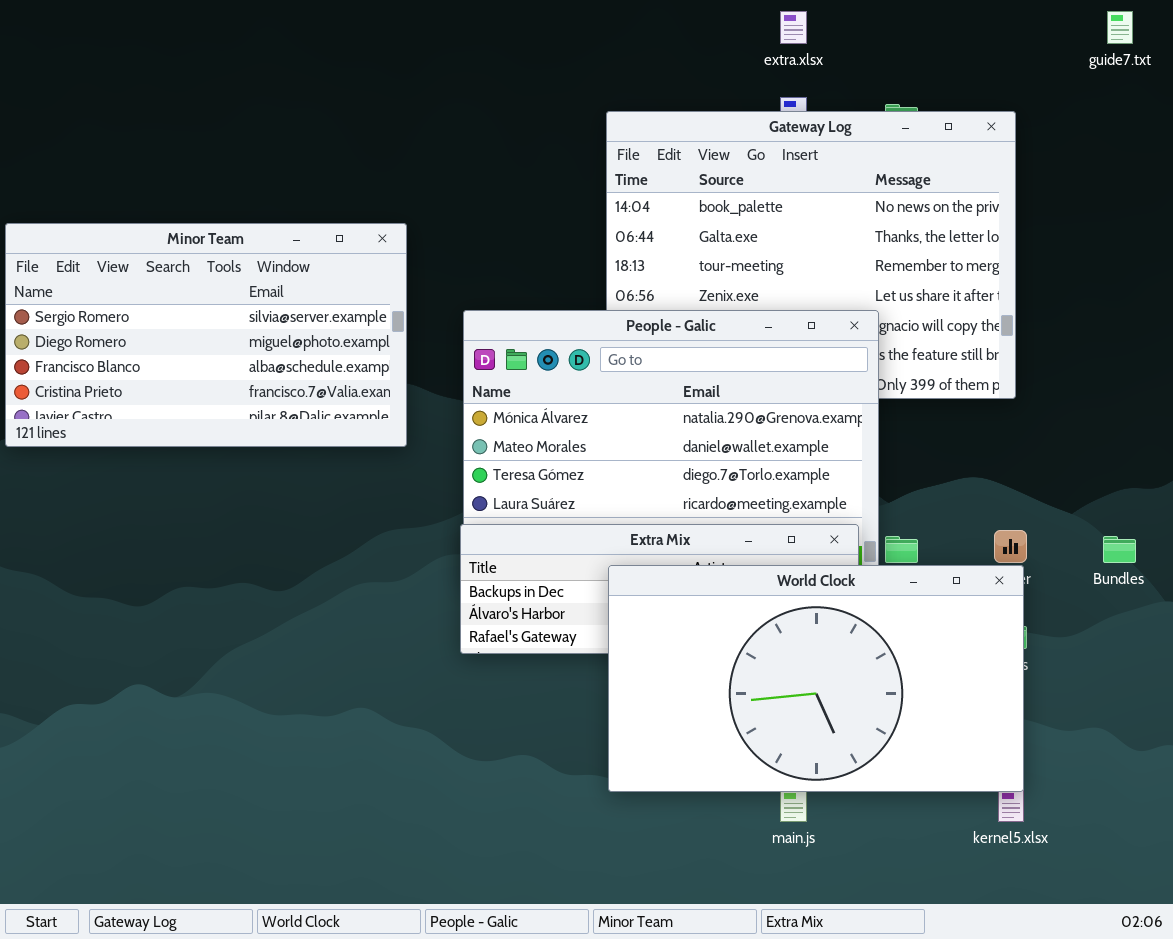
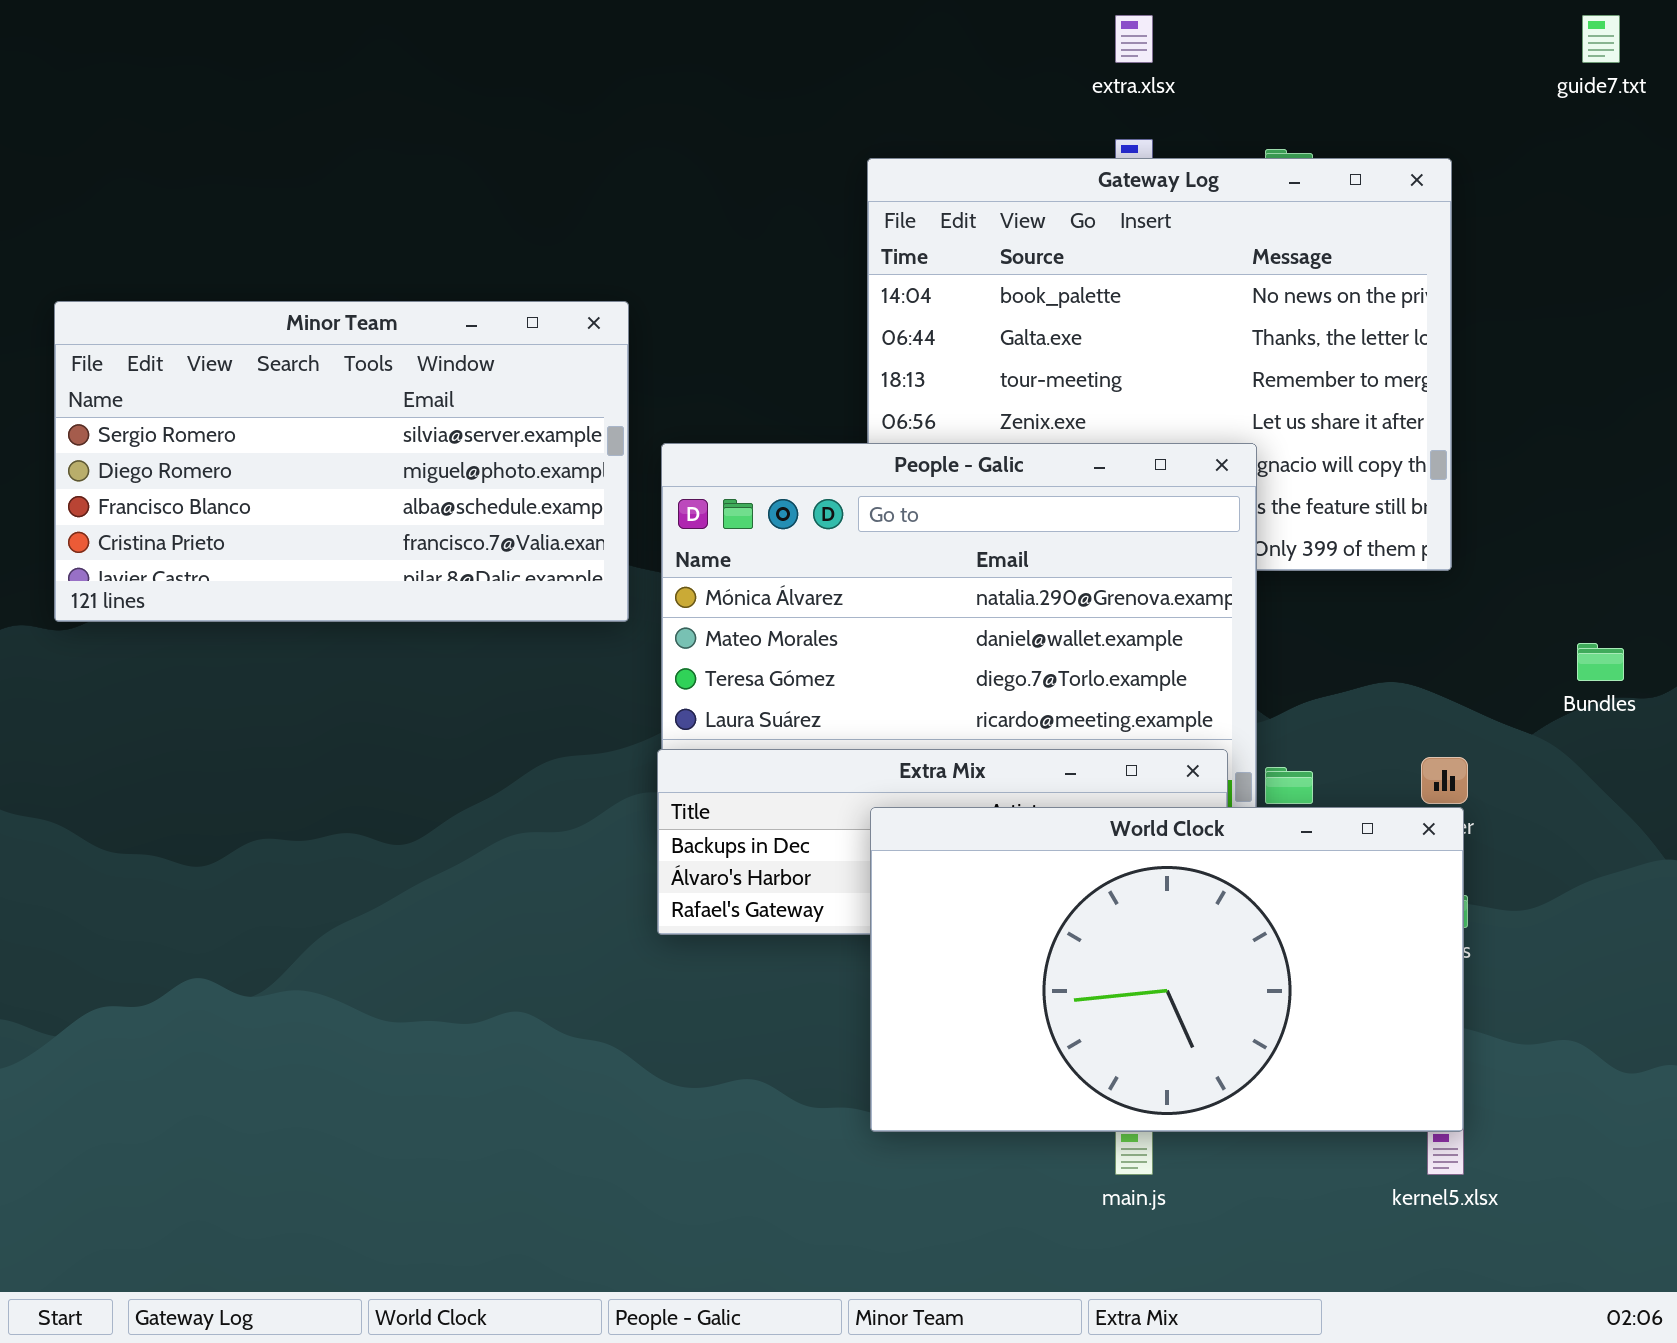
Minor Team: [5,223,407,447] -> [54,301,629,622], moved
Bundles: [1103,536,1136,563] -> [1577,643,1624,681], moved

